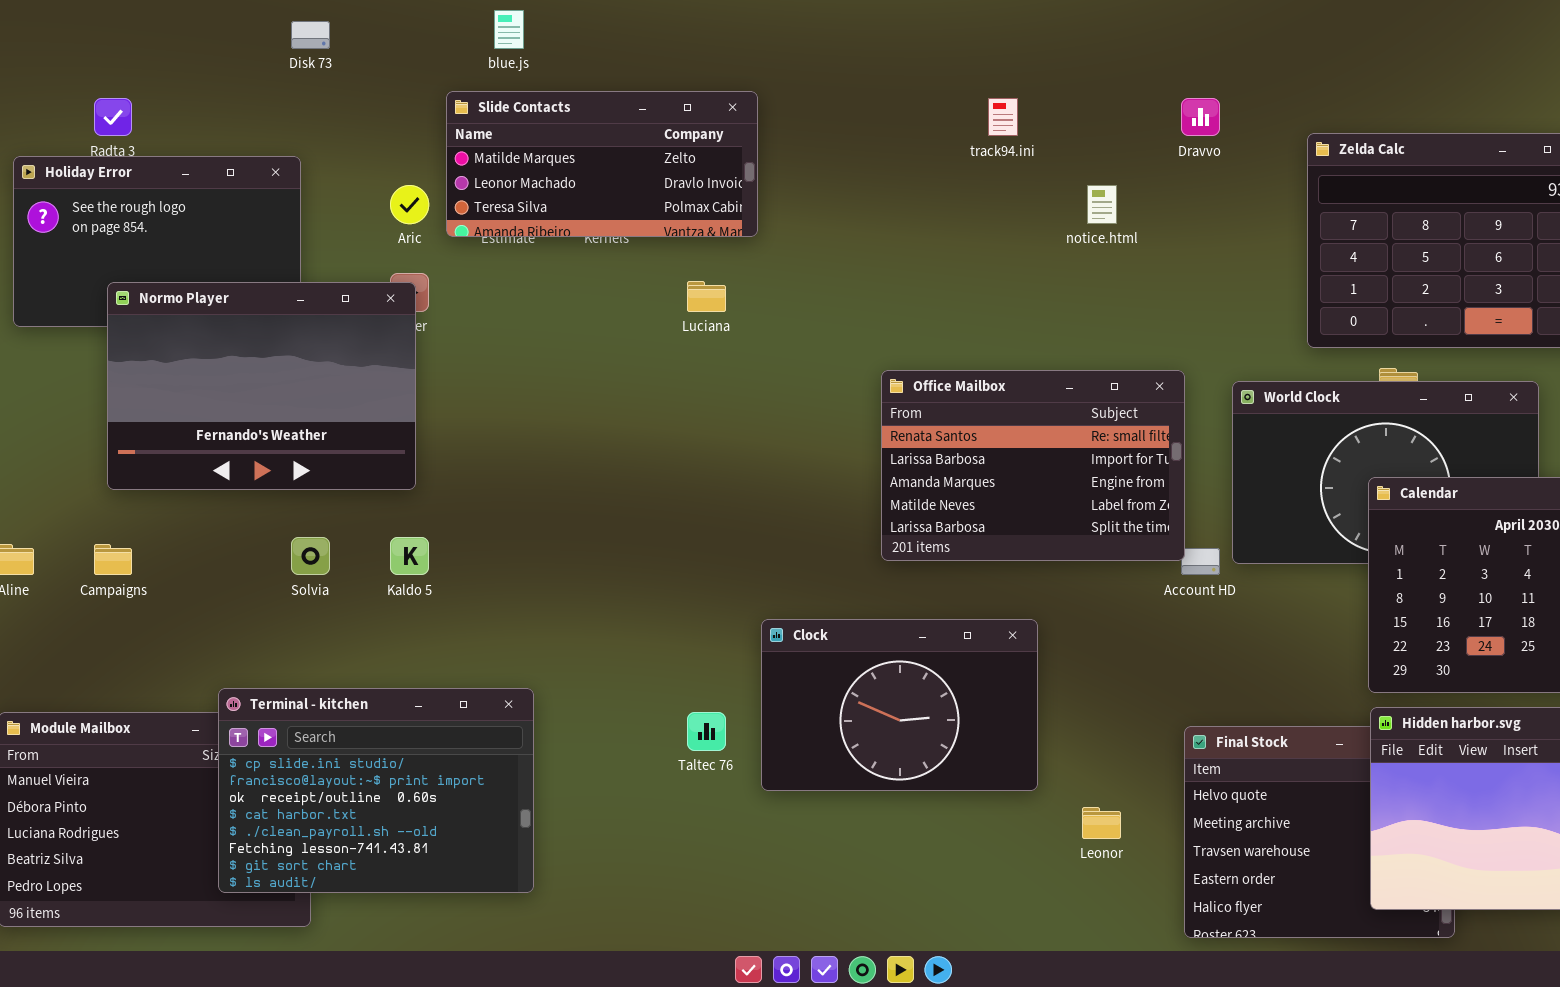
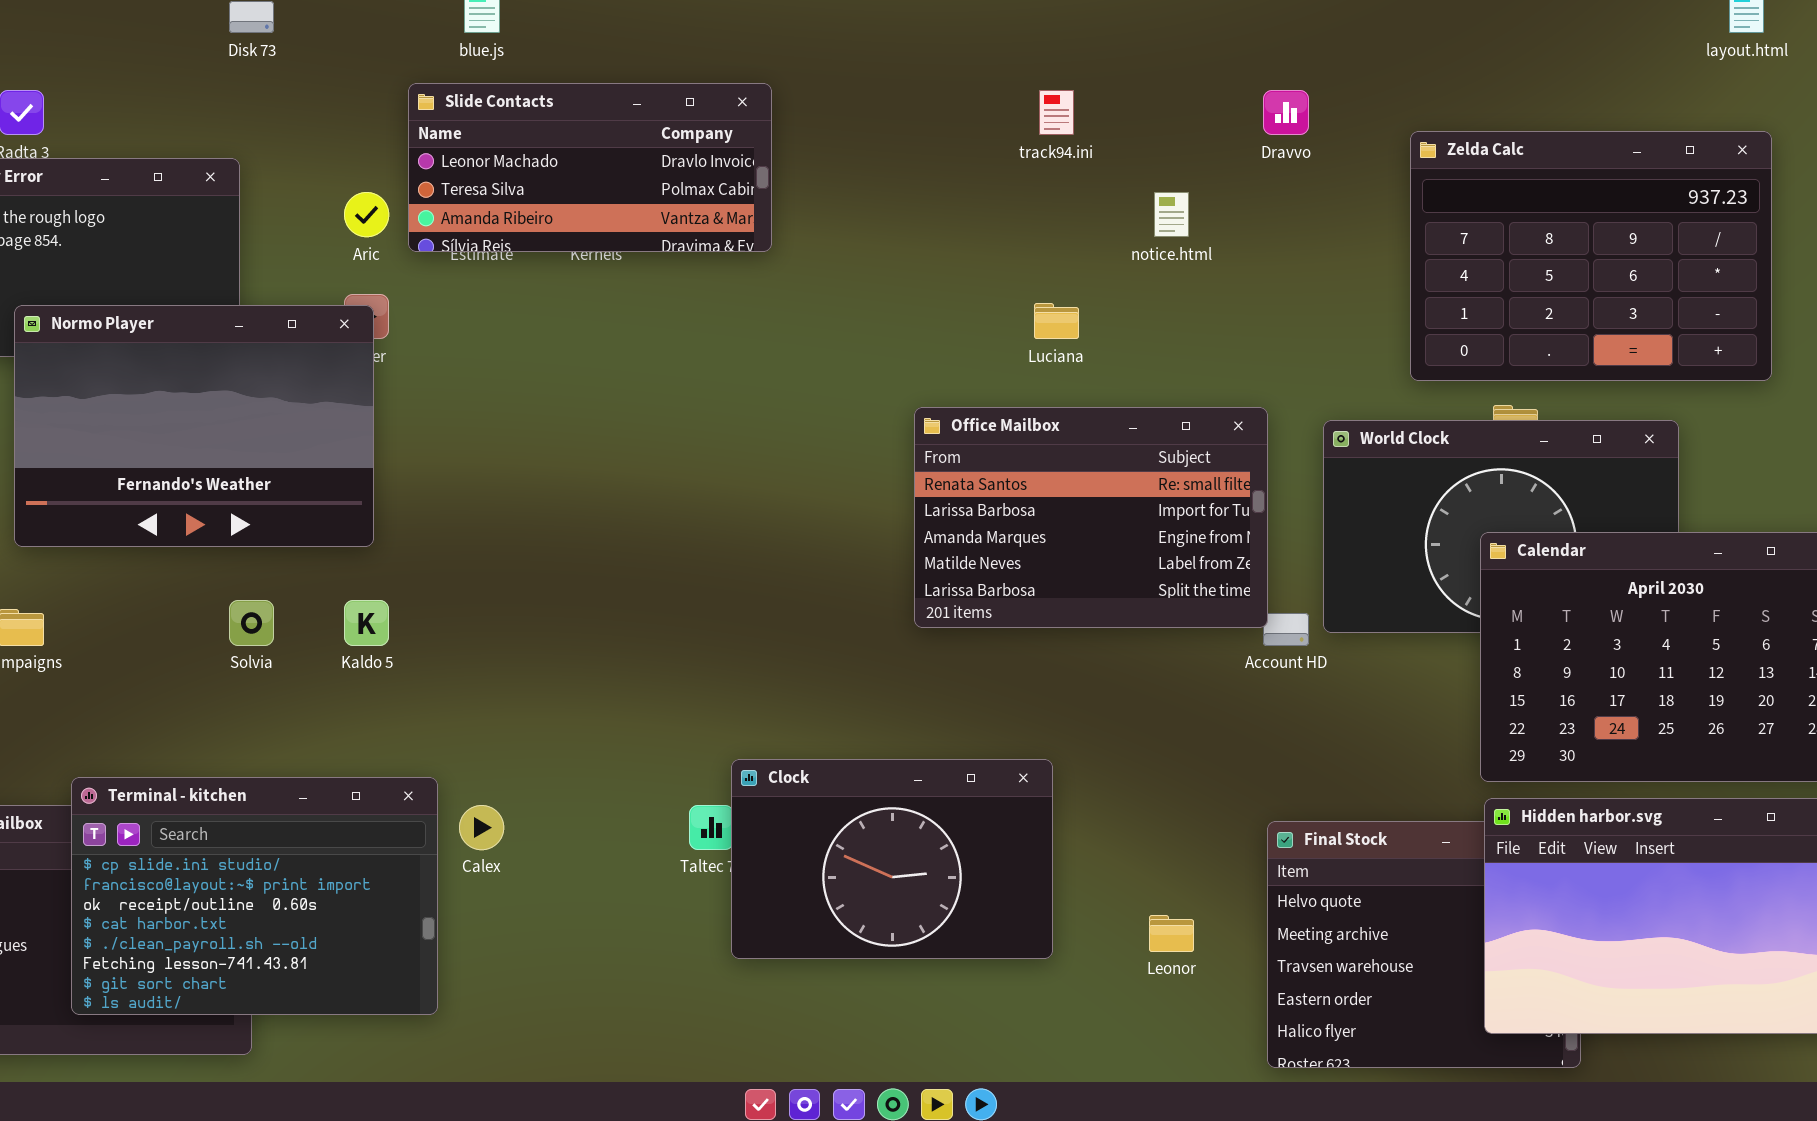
Slide Contacts: [446,91,758,237] -> [408,83,772,252], scrolled down 1 row
Luciana: [687,281,726,312] -> [1034,303,1079,339], moved
Clock: [761,619,1038,791] -> [731,759,1053,959], moved
Terminal - kitchen: [218,688,534,893] -> [71,777,438,1015], moved

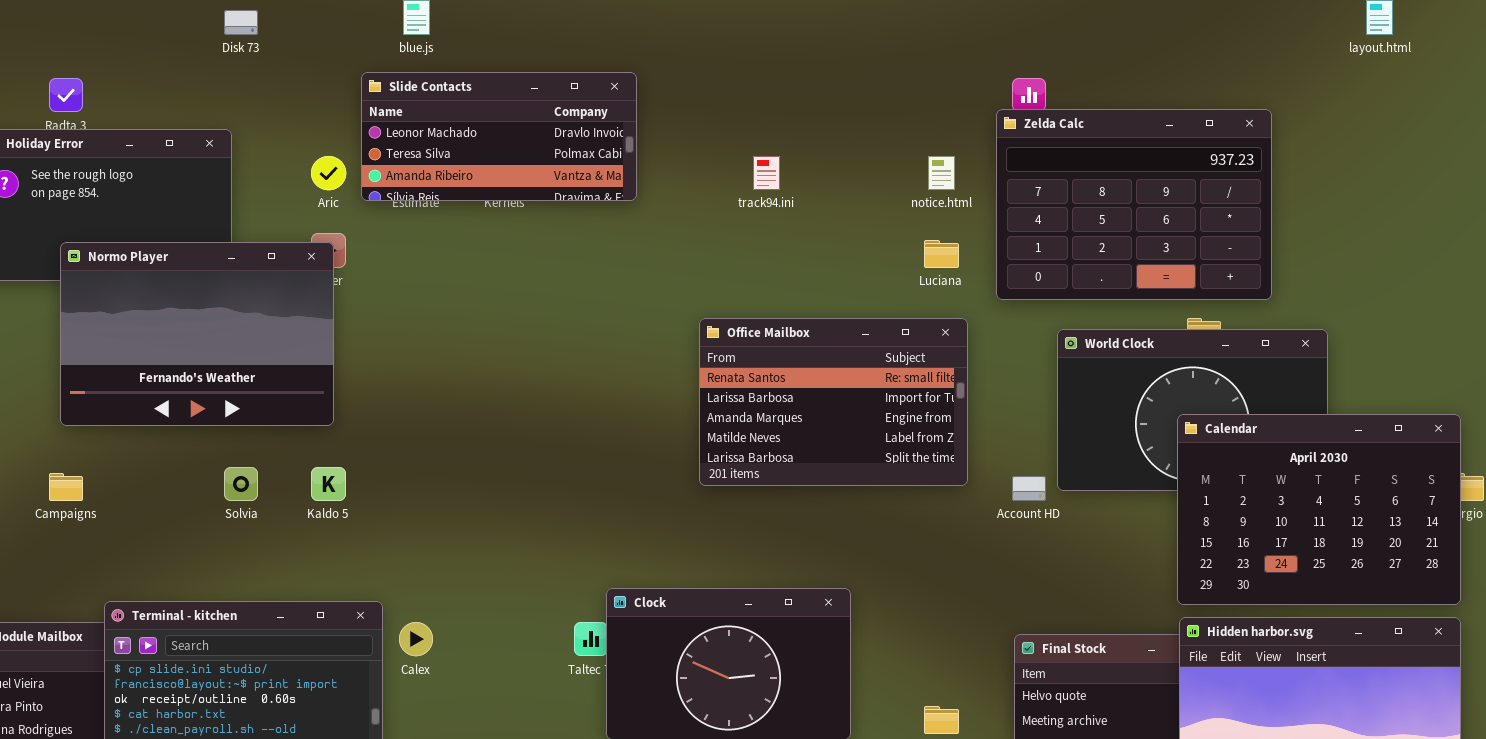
track94.ini: [1039,90,1074,135] -> [753,156,780,190], moved
Zelda Calc: [1410,131,1772,381] -> [996,109,1272,300], moved
Luciana: [1034,303,1079,339] -> [924,240,959,268], moved
Office Mailbox: [914,407,1268,628] -> [699,318,968,486], moved

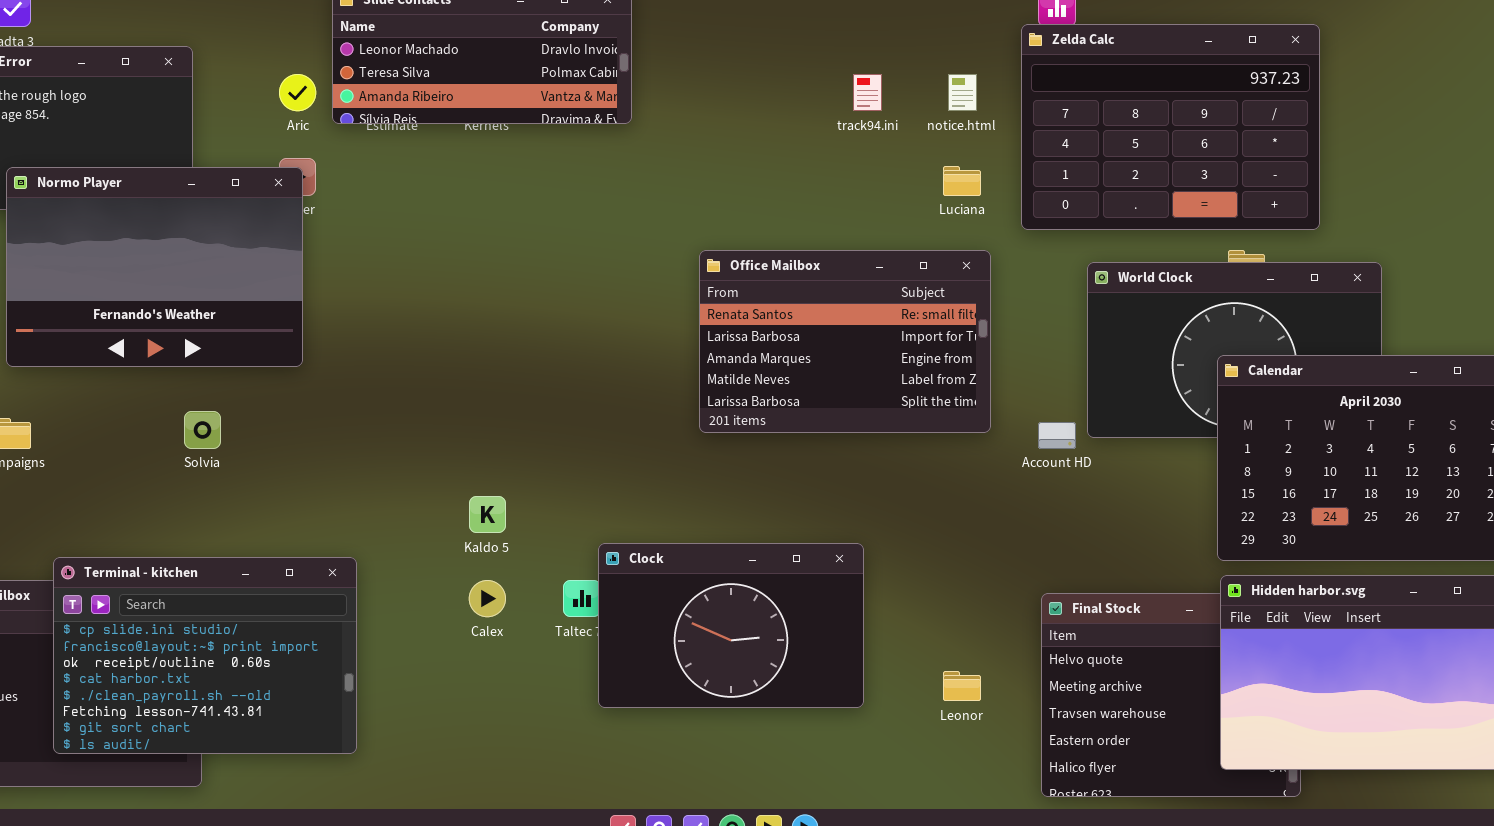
track94.ini: [753,156,780,190] -> [853,74,882,111], moved
Kaldo 5: [311,467,346,501] -> [469,496,506,533], moved
Calex: [399,622,433,656] -> [469,580,506,617], moved

